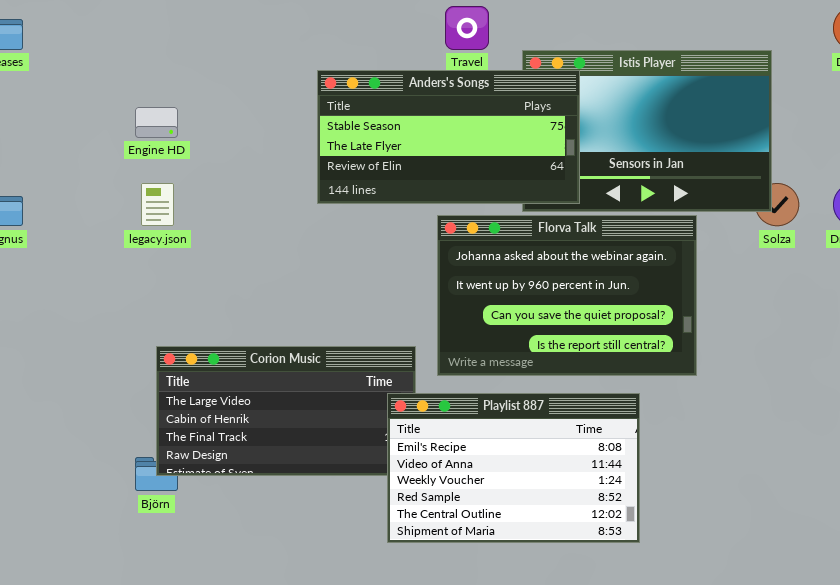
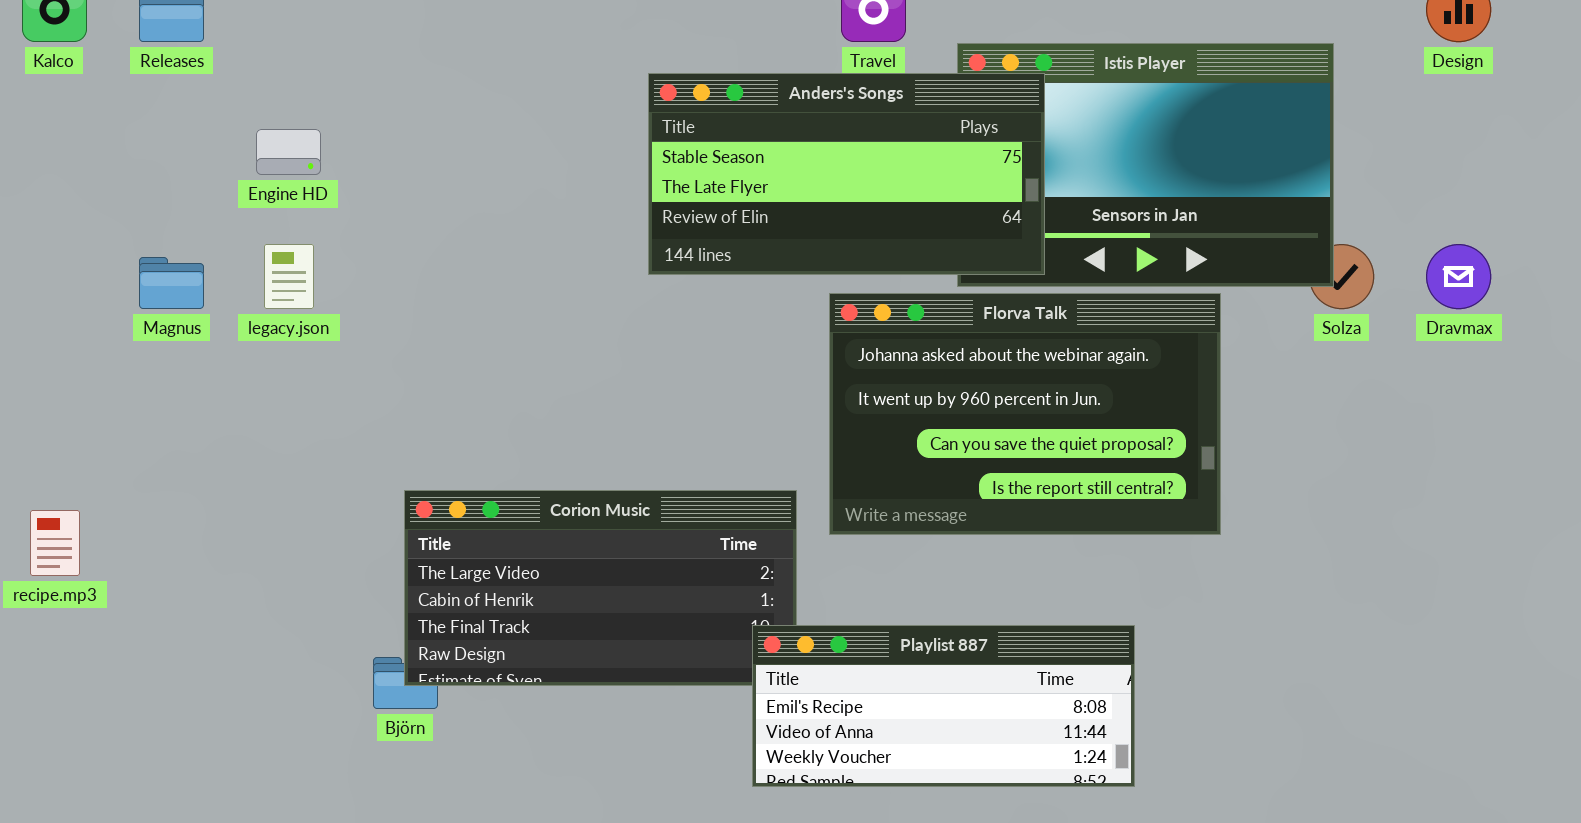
Engine HD: [135,107,178,138] -> [256,129,321,175], moved
legacy.json: [141,183,174,226] -> [264,244,314,309], moved
Playlist 887: [387,393,640,543] -> [752,625,1135,787], resized

